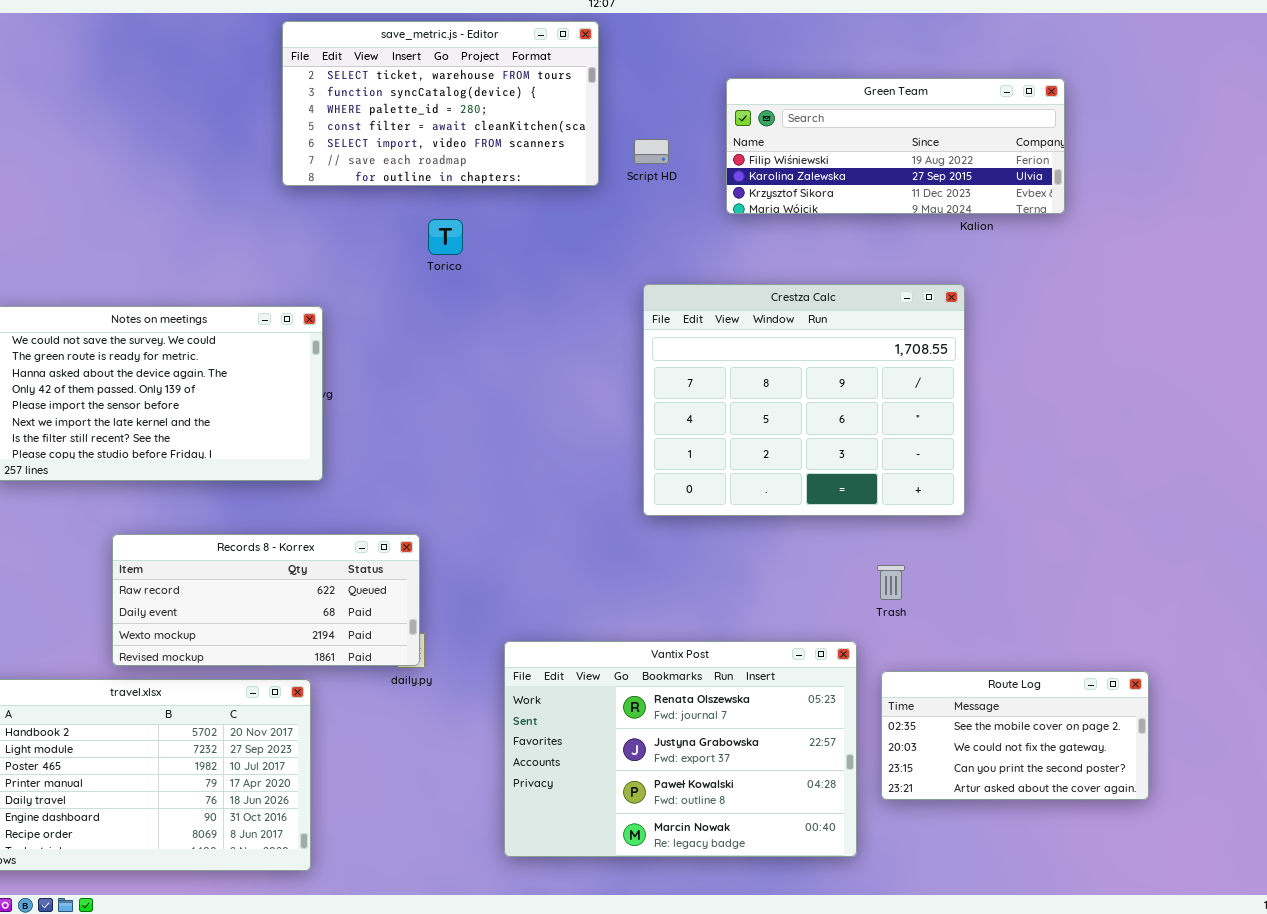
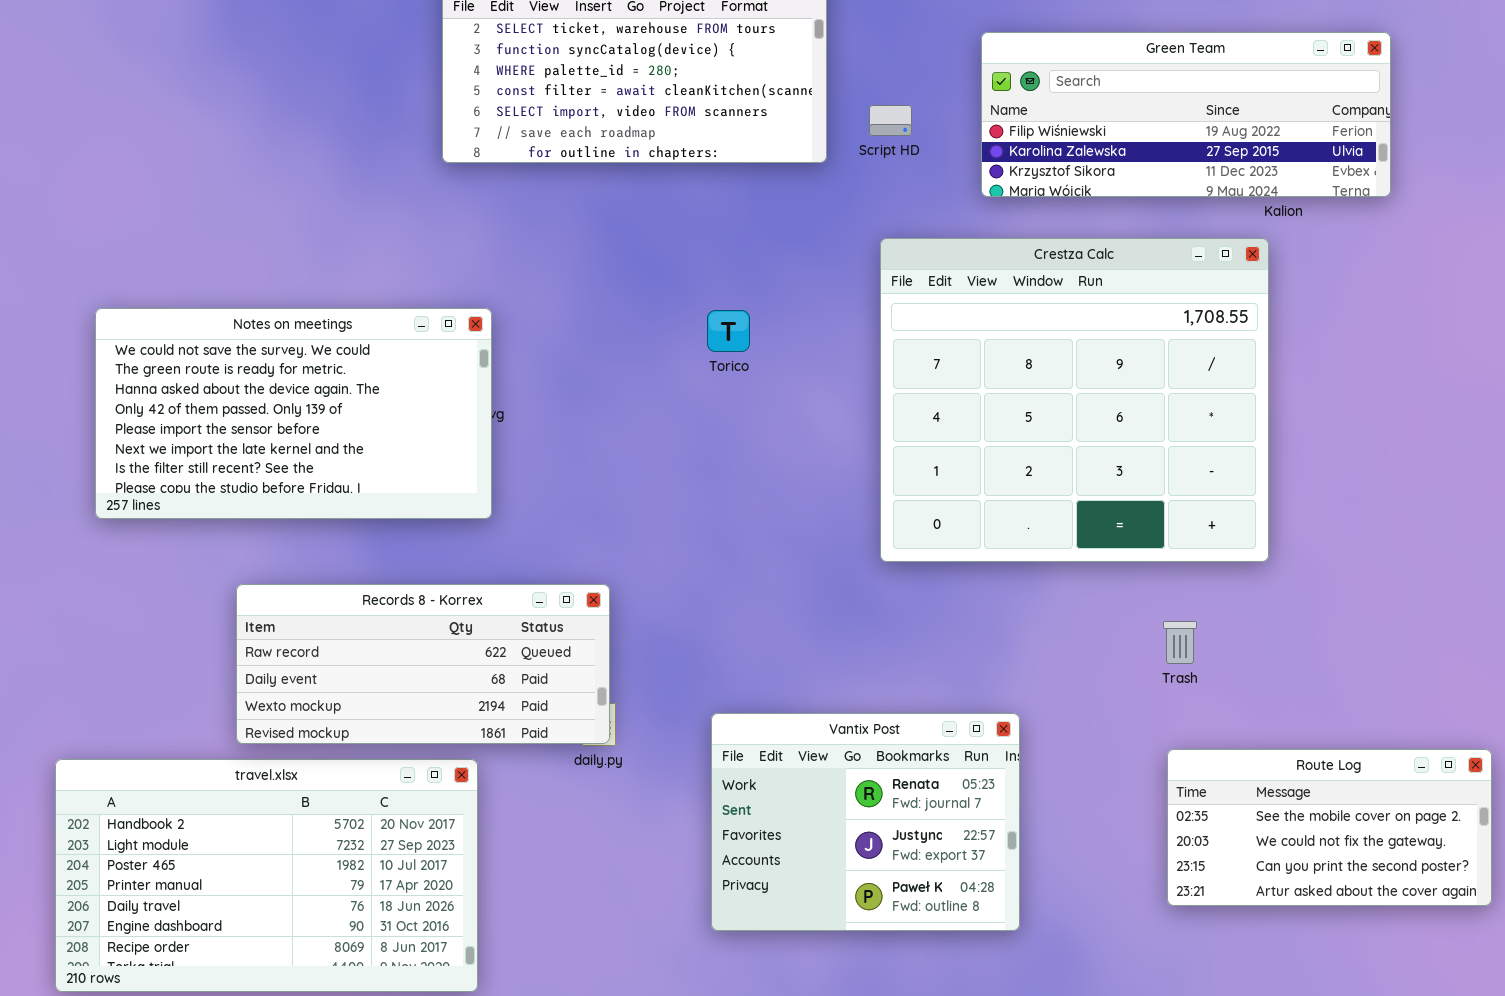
Torico: [428,219,463,255] -> [707,310,750,352], moved
Crestza Calc: [643,284,965,516] -> [880,238,1269,562], resized
Vantix Post: [504,641,857,857] -> [711,713,1020,931], resized

